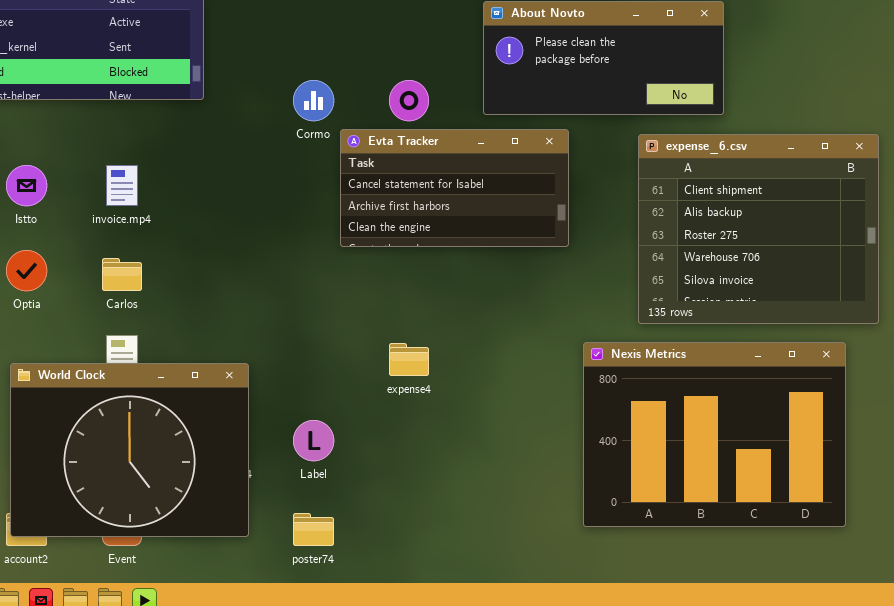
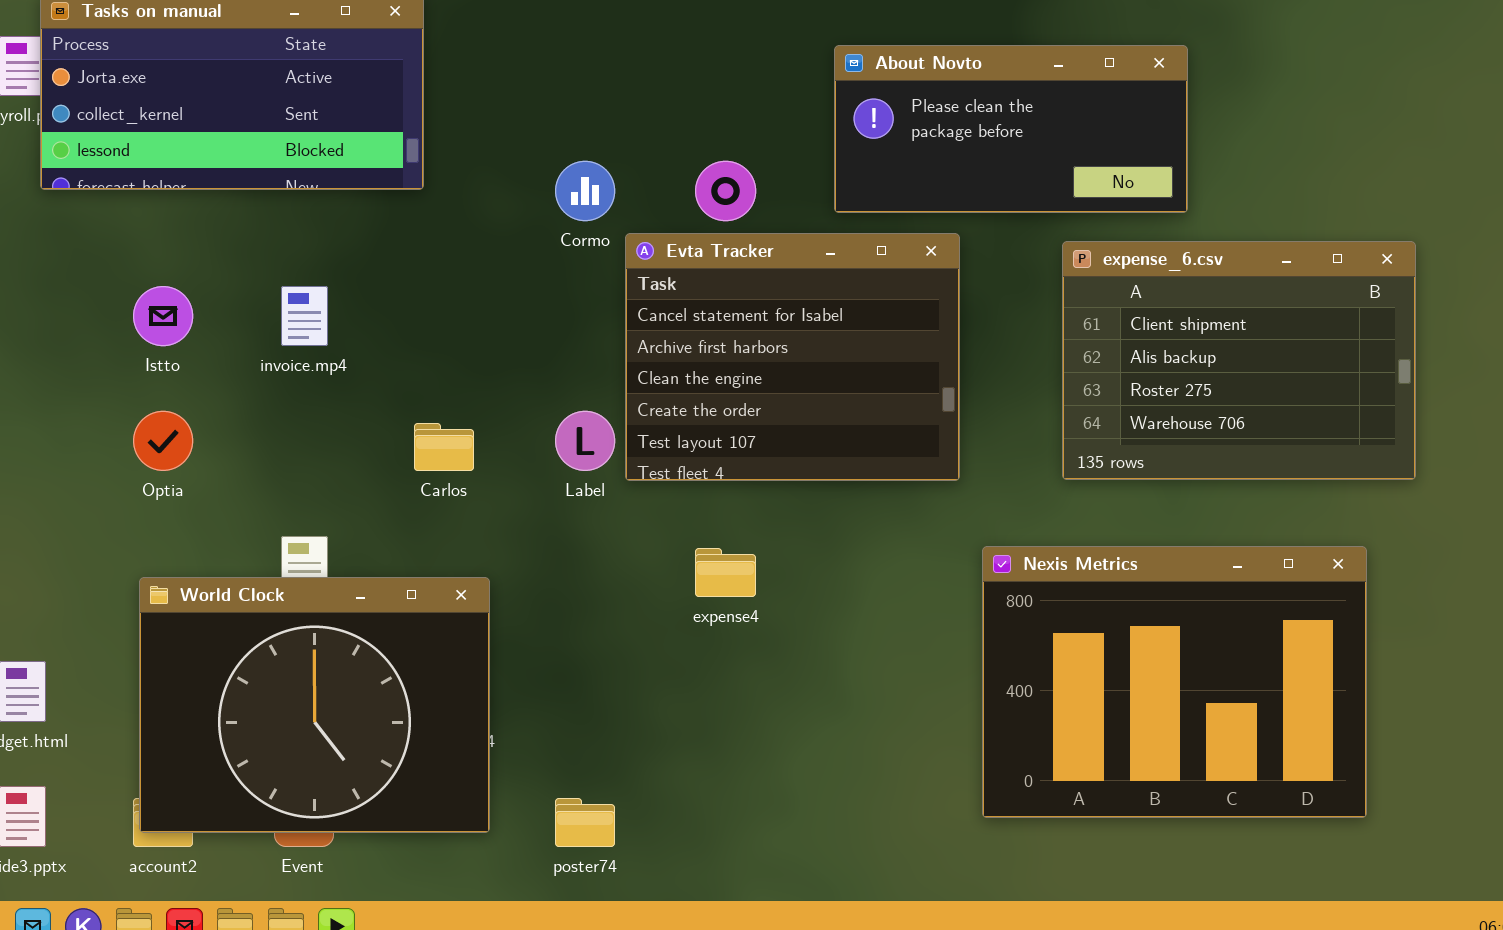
Evta Tracker: [340,129,569,247] -> [625,233,960,481], resized
expense_6.csv: [638,134,879,324] -> [1062,241,1416,480], resized
Carlos: [102,258,142,291] -> [414,423,474,471], moved
Label: [293,420,334,461] -> [555,411,615,471], moved

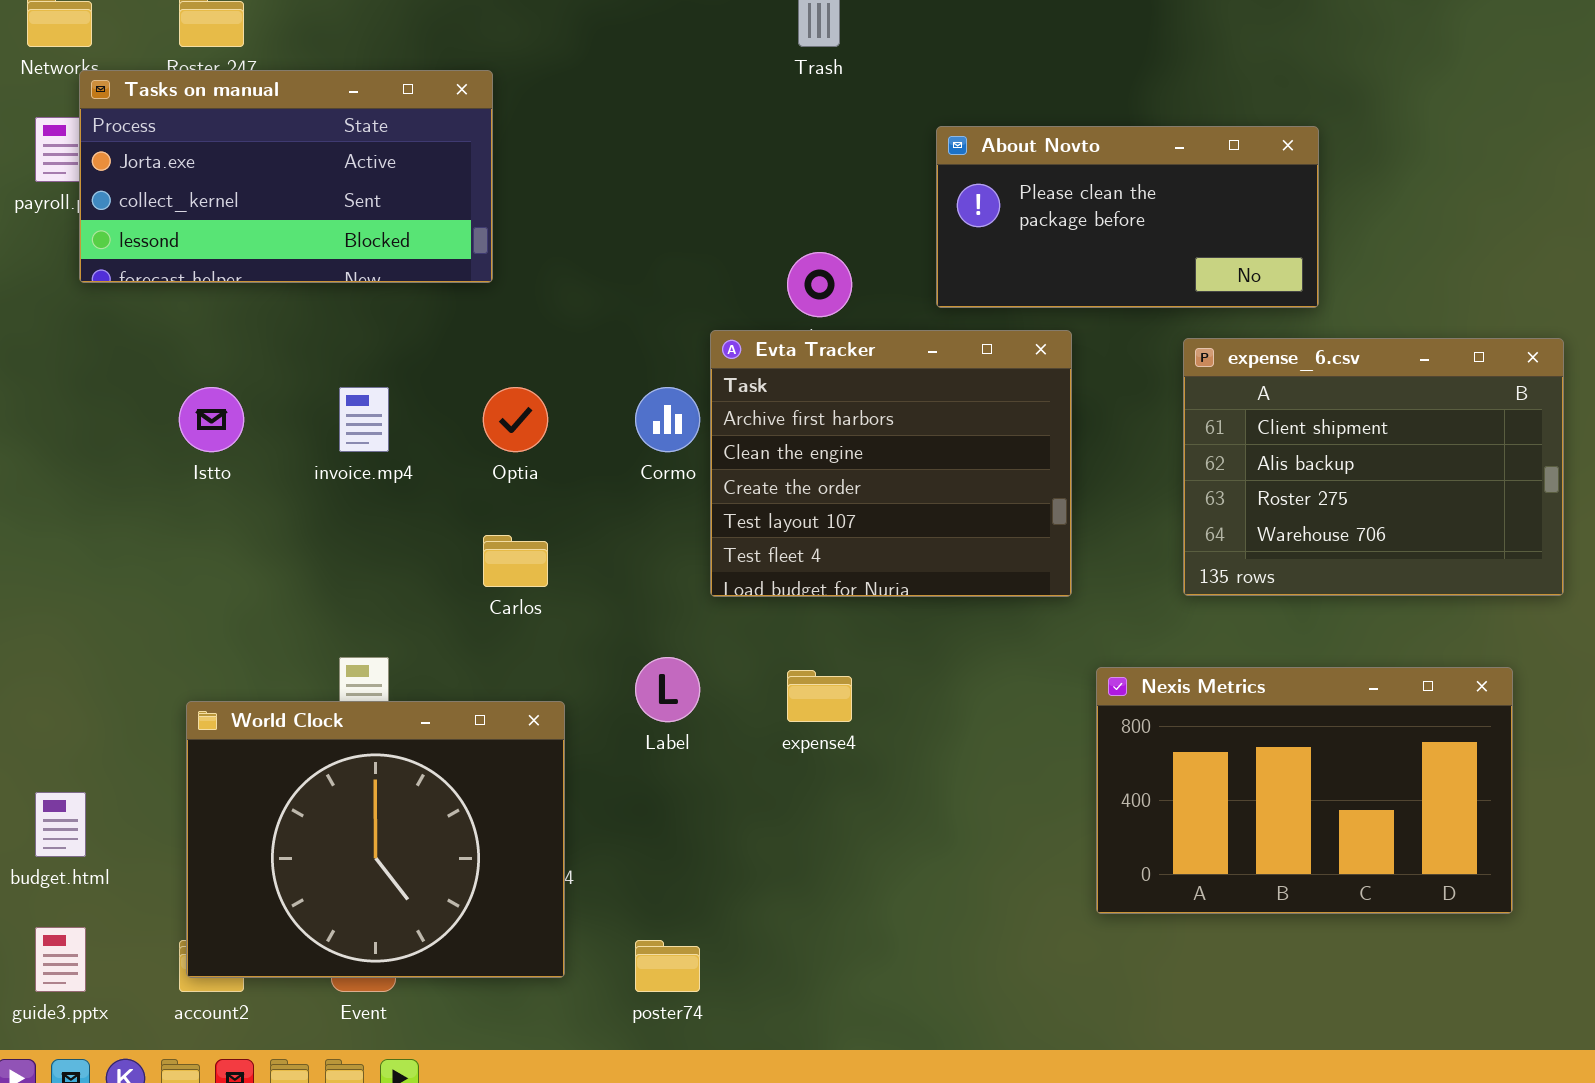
Cormo: [555,161,615,221] -> [635,387,700,452], moved
Evta Tracker: [625,233,960,481] -> [710,330,1072,597], scrolled down 1 row
Optia: [133,411,193,471] -> [483,387,548,452], moved
Label: [555,411,615,471] -> [635,657,700,722], moved
Nexis Metrics: [982,546,1367,818] -> [1096,667,1513,914], resized

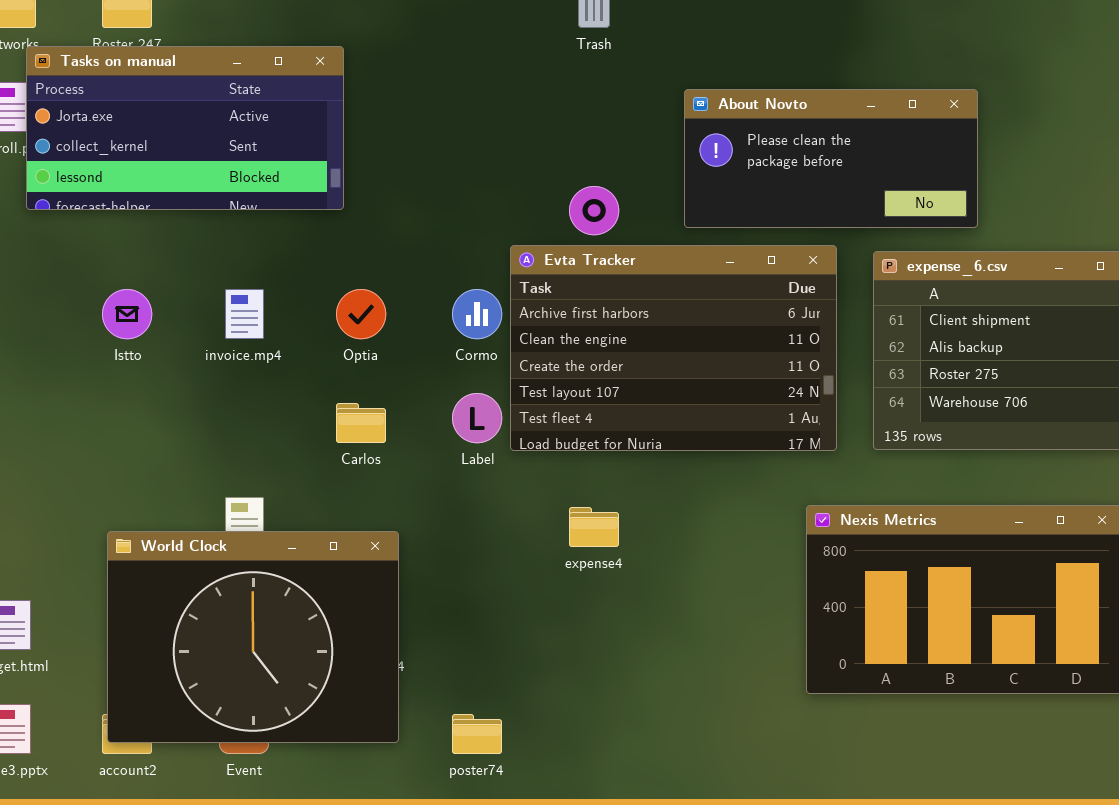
Evta Tracker: [710,330,1072,597] -> [510,245,837,451], resized
Label: [635,657,700,722] -> [452,393,502,443], moved

